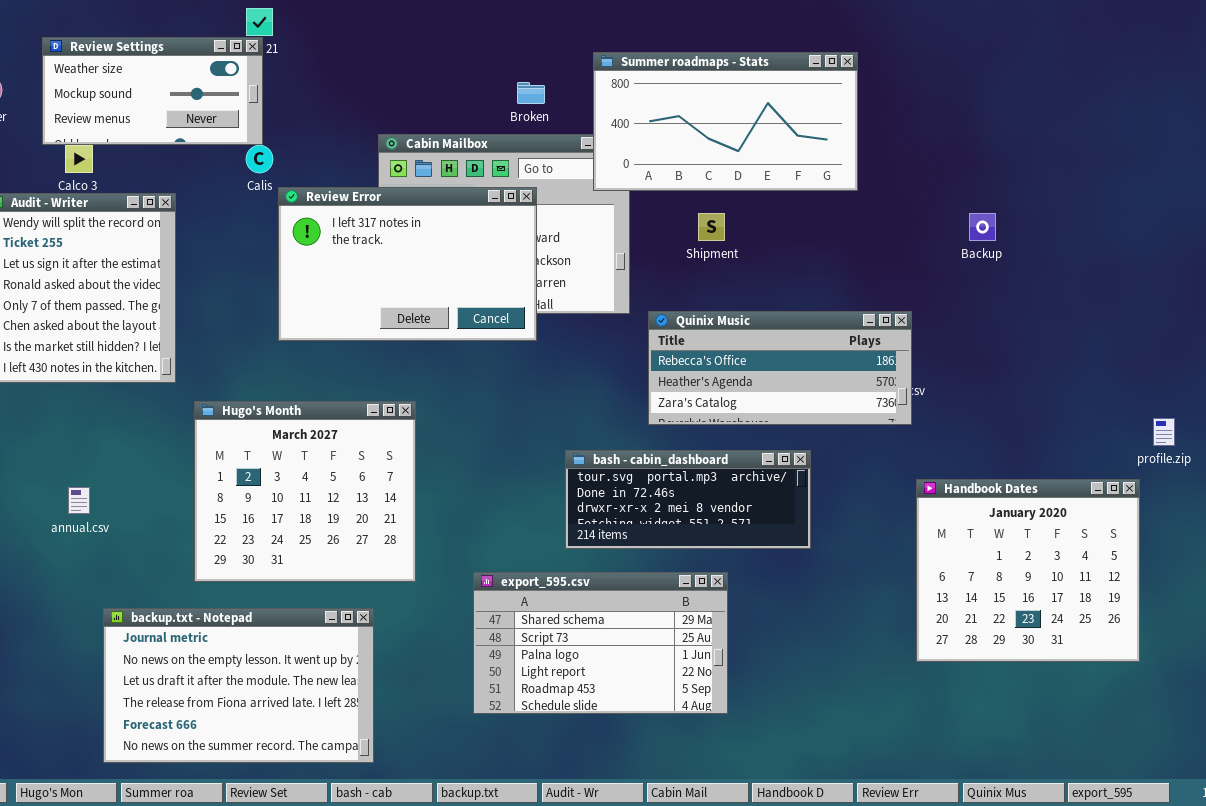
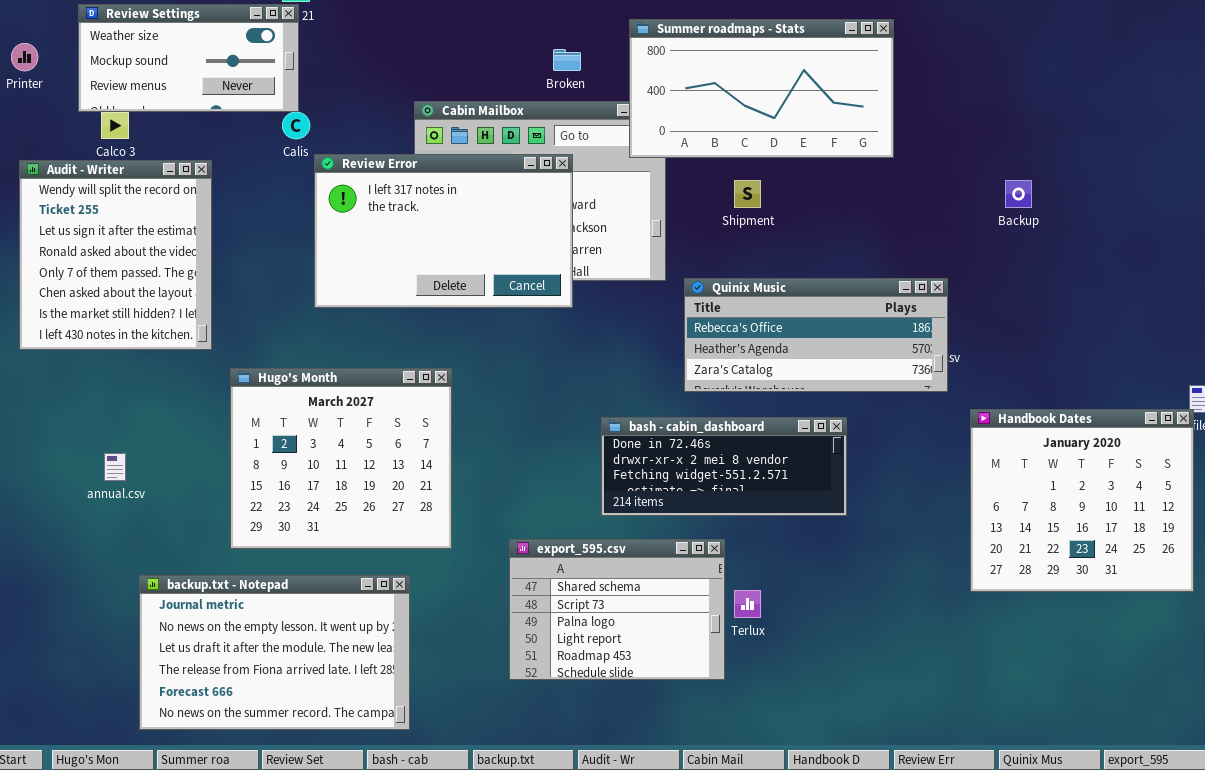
bash - cabin_dashboard: [565,450,811,549] -> [601,417,847,516], scrolled down 1 row
Handbook Dates: [916,479,1140,662] -> [970,409,1194,592], moved
export_595.csv: [473,572,728,714] -> [509,539,725,680], resized

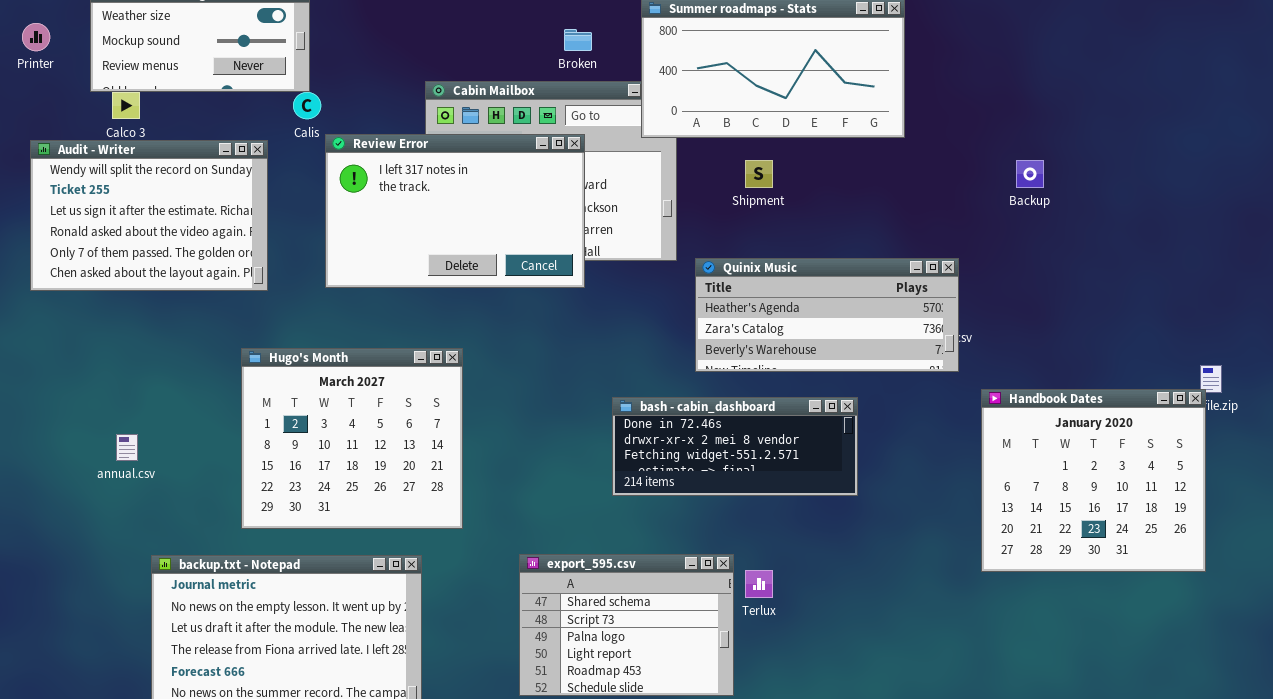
Audit - Writer: [19,160,212,350] -> [30,140,268,291], resized
Quinix Music: [684,278,948,392] -> [695,258,959,372], scrolled down 1 row
export_595.csv: [509,539,725,680] -> [519,554,734,696], moved

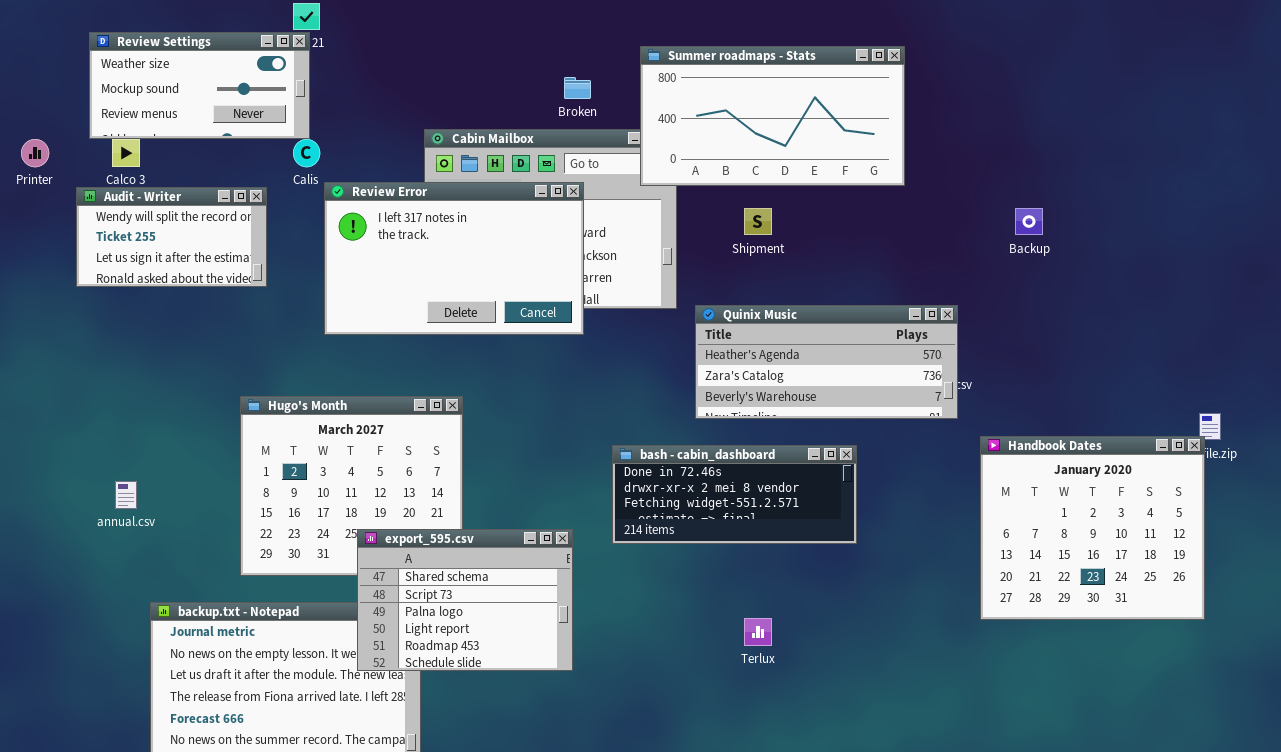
Printer: [22,23,50,51] -> [21,139,49,167], moved
Audit - Writer: [30,140,268,291] -> [76,187,267,287], resized
export_595.csv: [519,554,734,696] -> [357,529,573,671], moved

